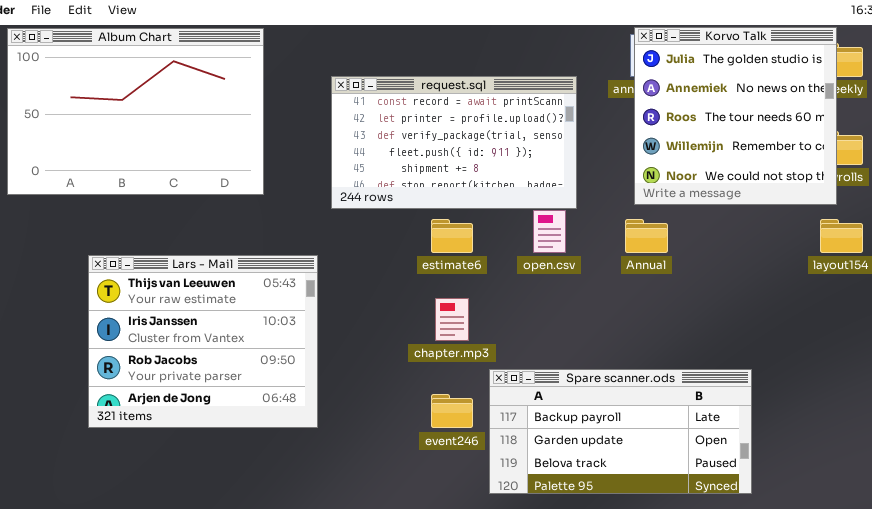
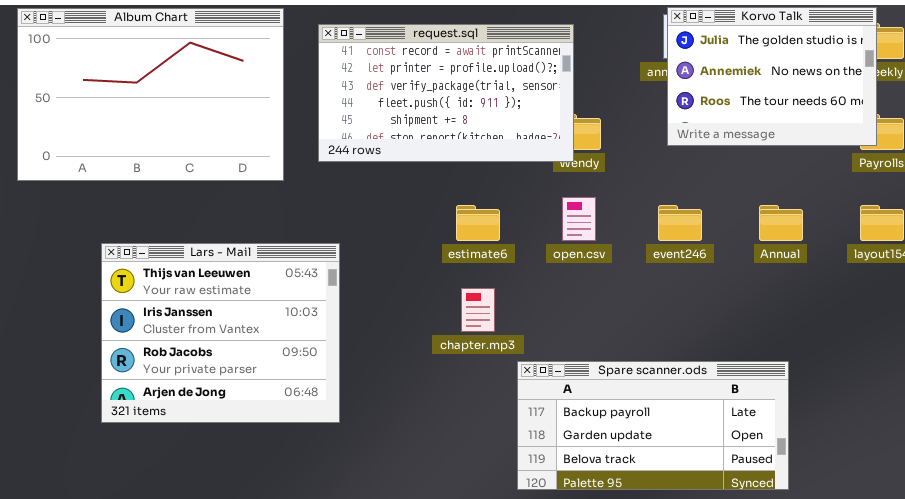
Korvo Talk: [634,27,837,205] -> [667,7,877,146], resized
request.sql: [331,76,577,209] -> [318,24,574,162], moved
Annual: [625,219,668,253] -> [759,205,803,241], moved
event246: [431,394,473,428] -> [658,205,702,241], moved

